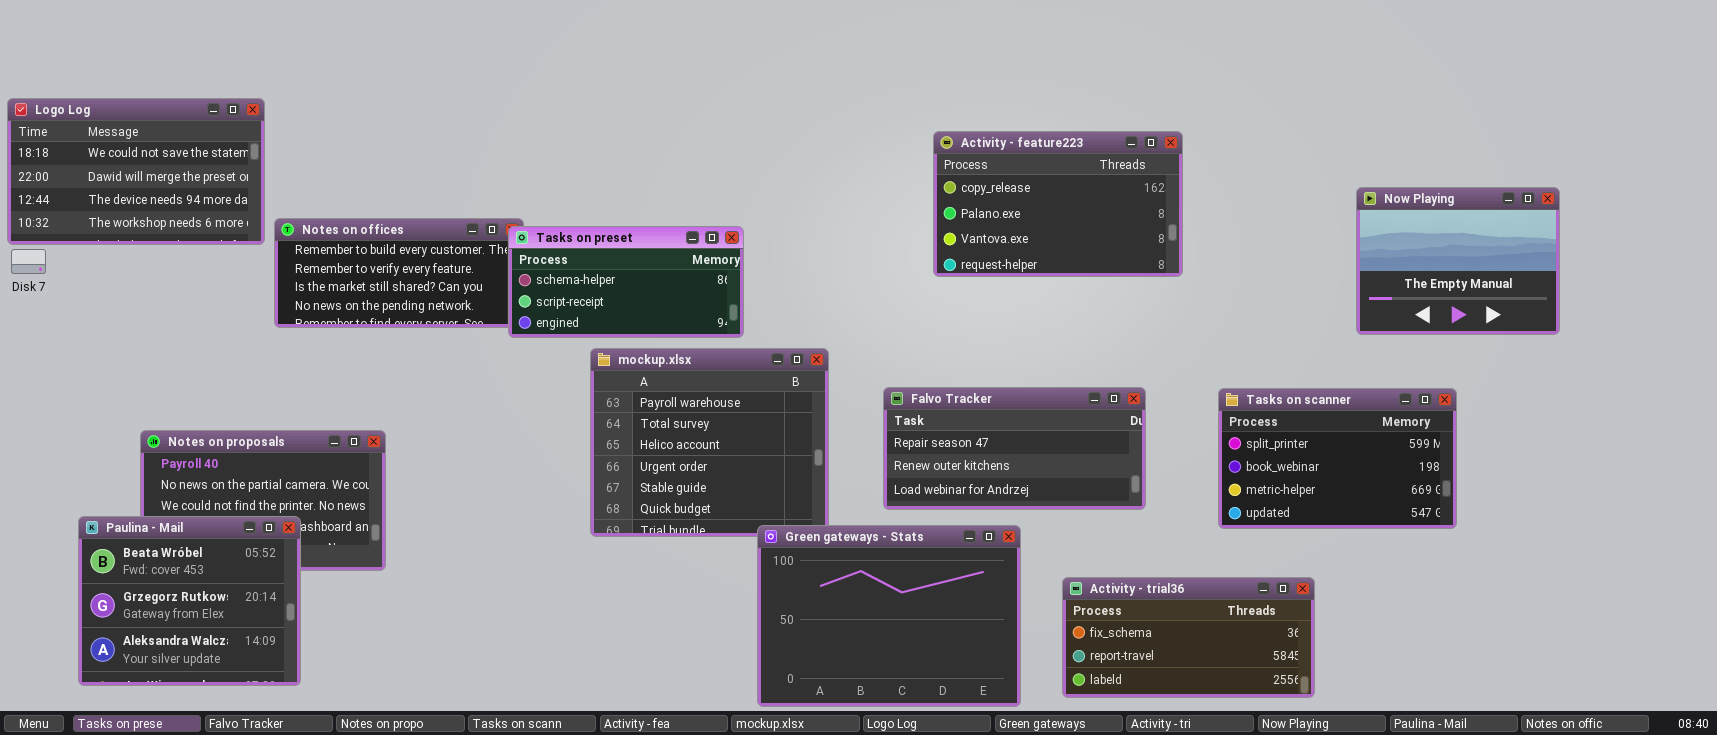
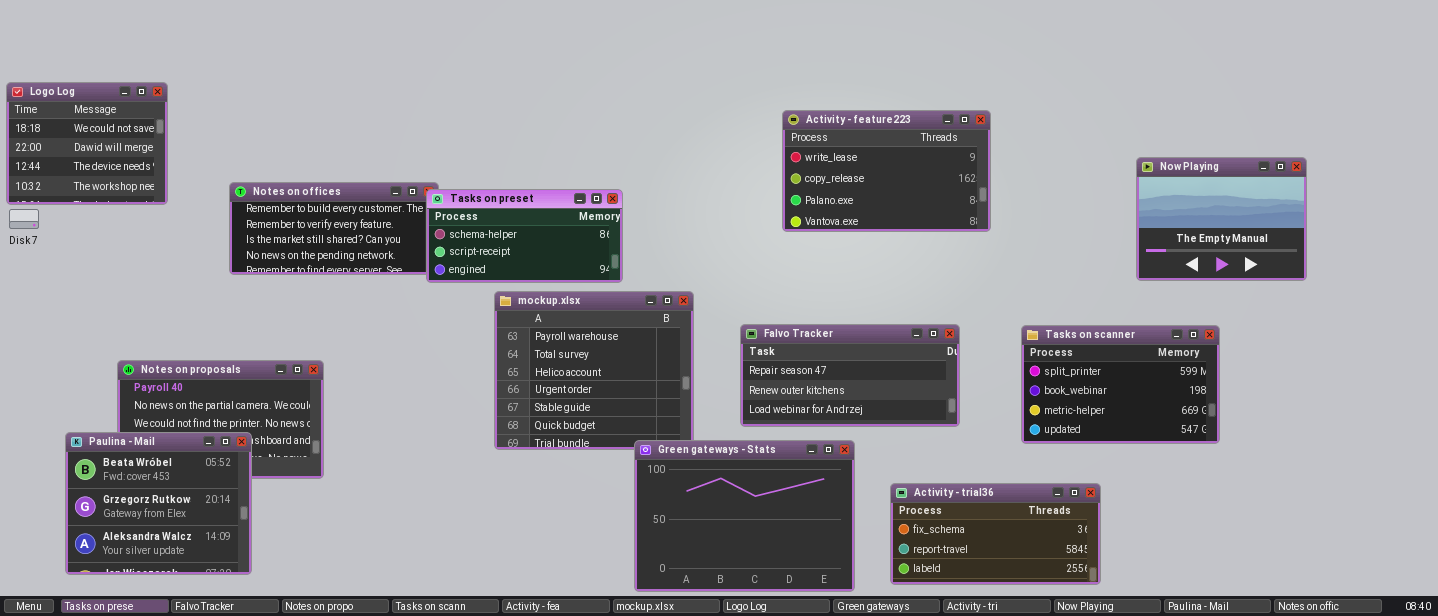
Logo Log: [7,98,265,245] -> [6,82,168,205], resized
Activity - feature223: [933,131,1183,277] -> [782,110,991,232], scrolled up 1 row

